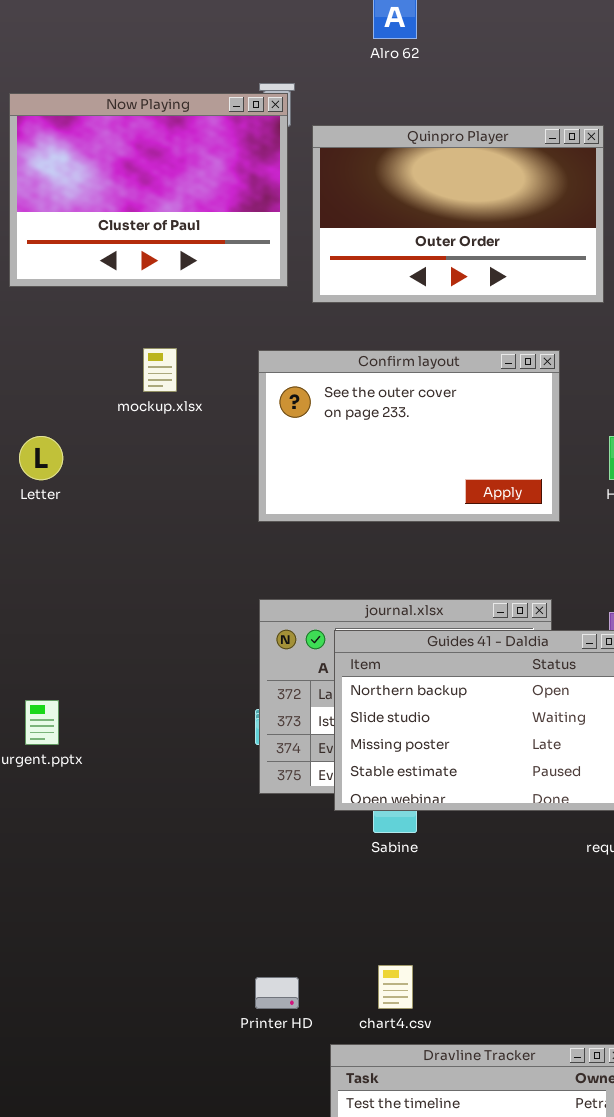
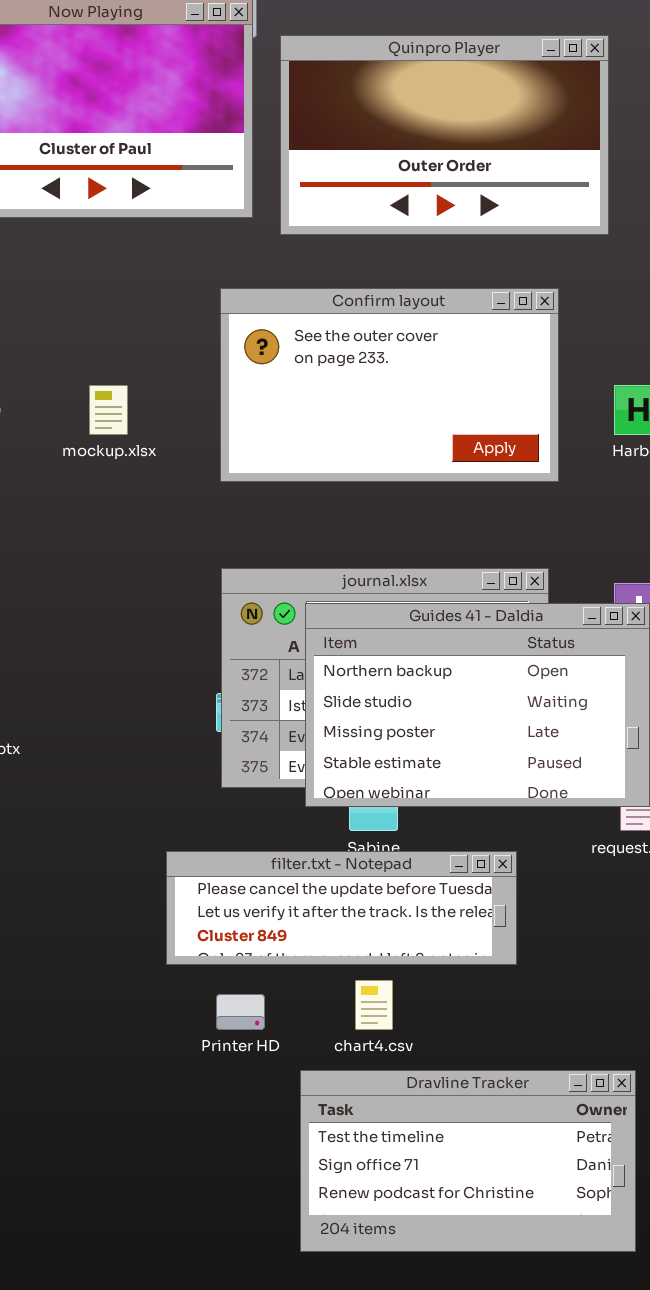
mockup.xlsx: [143,348,177,392] -> [89,385,128,435], moved
filter.txt - Notepad: none -> [166,851,517,965], opened

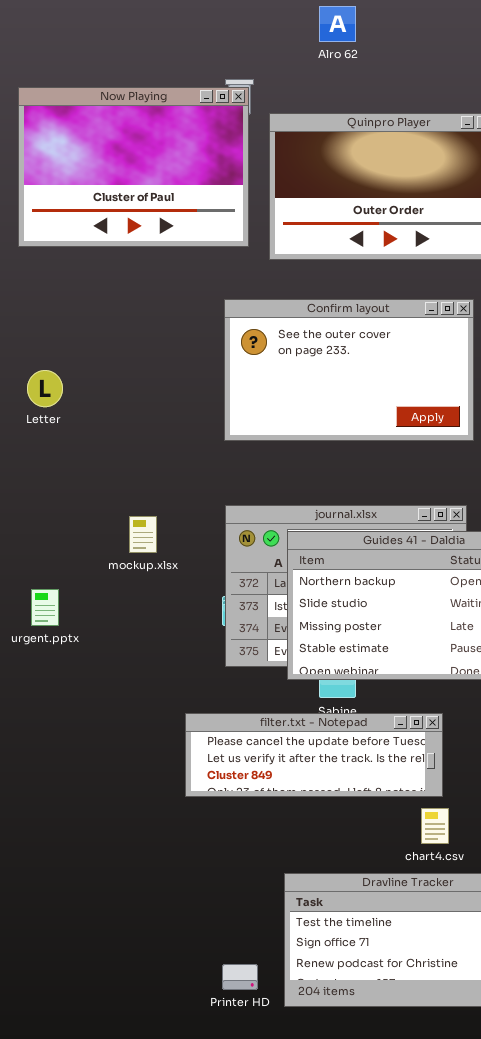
mockup.xlsx: [89,385,128,435] -> [129,516,157,553], moved
chart4.csv: [355,980,393,1030] -> [421,808,449,844], moved
Printer HD: [216,994,265,1030] -> [222,964,258,990], moved

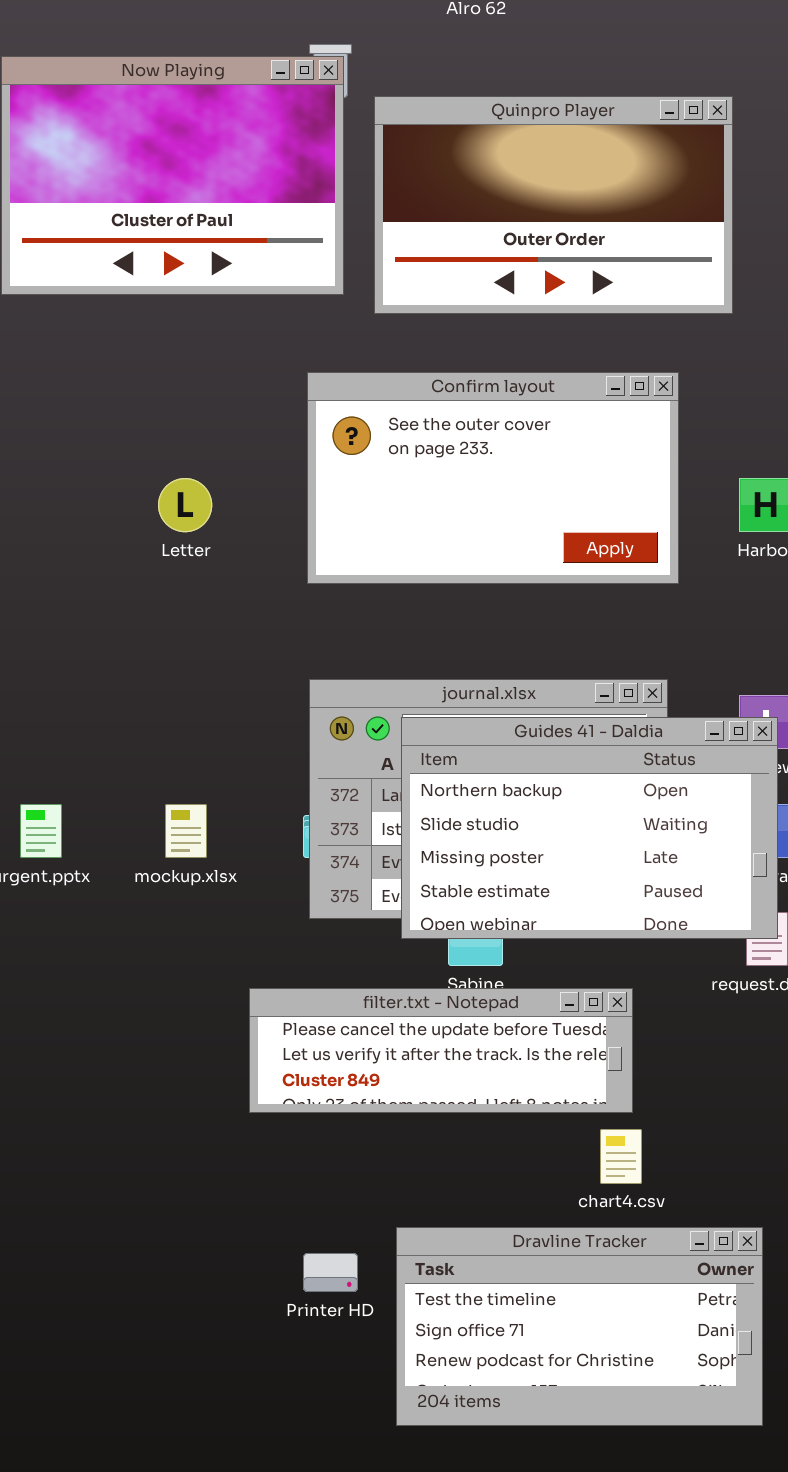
Letter: [27,370,63,407] -> [158,478,212,532], moved
mockup.xlsx: [129,516,157,553] -> [165,804,207,858], moved
Printer HD: [222,964,258,990] -> [303,1253,358,1292], moved

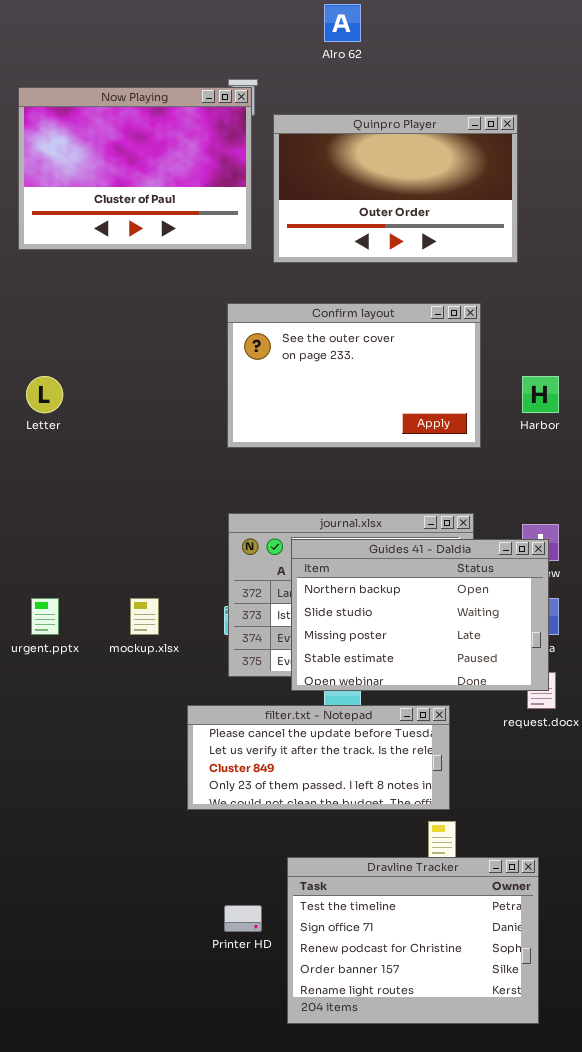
Letter: [158,478,212,532] -> [26,376,63,413], moved
filter.txt - Notepad: [249,988,633,1113] -> [187,705,450,810], resized
Dravline Tracker: [396,1227,763,1426] -> [287,857,539,1024], resized

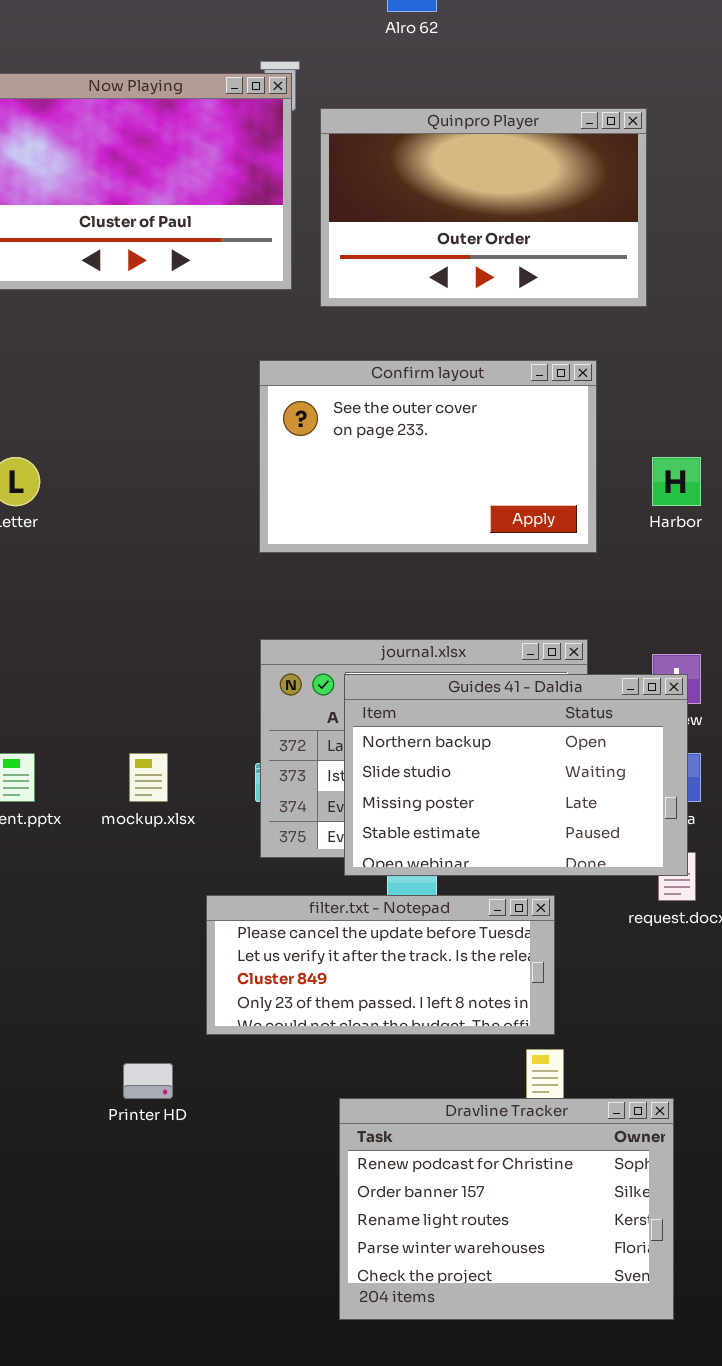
Dravline Tracker: [287,857,539,1024] -> [339,1098,674,1320], scrolled down 2 rows
Printer HD: [224,905,262,932] -> [123,1063,173,1099], moved

